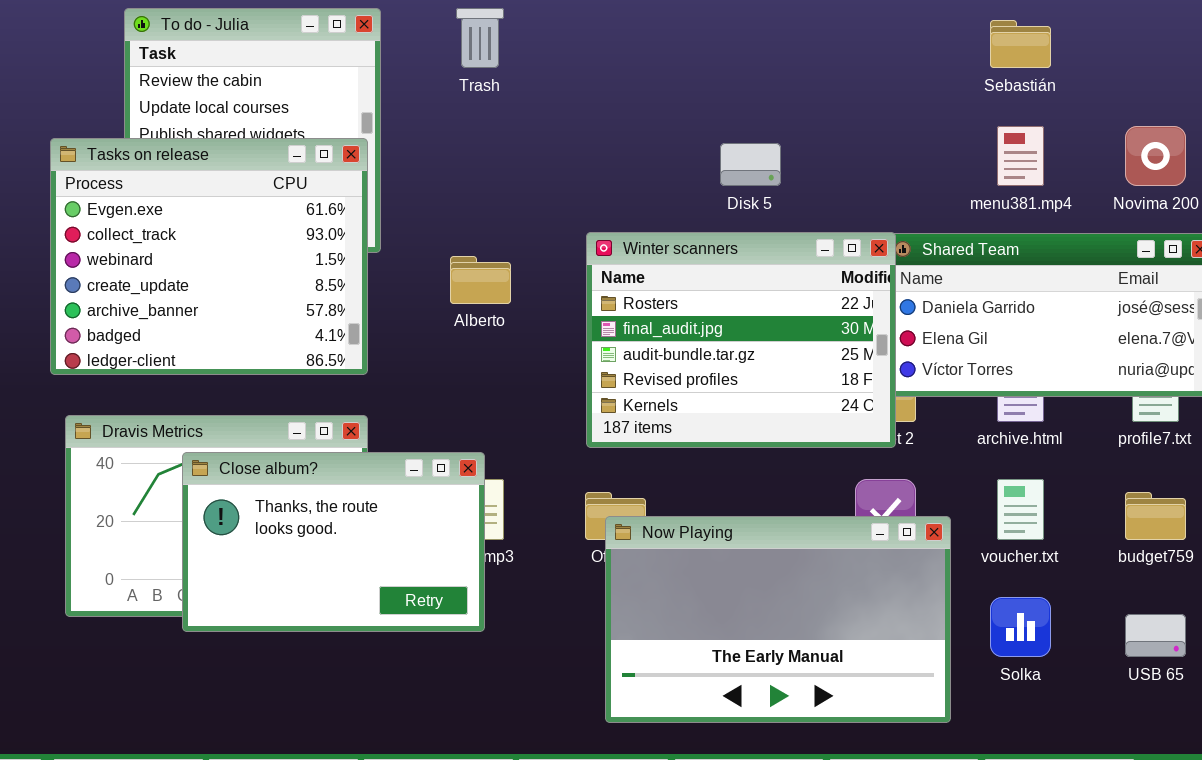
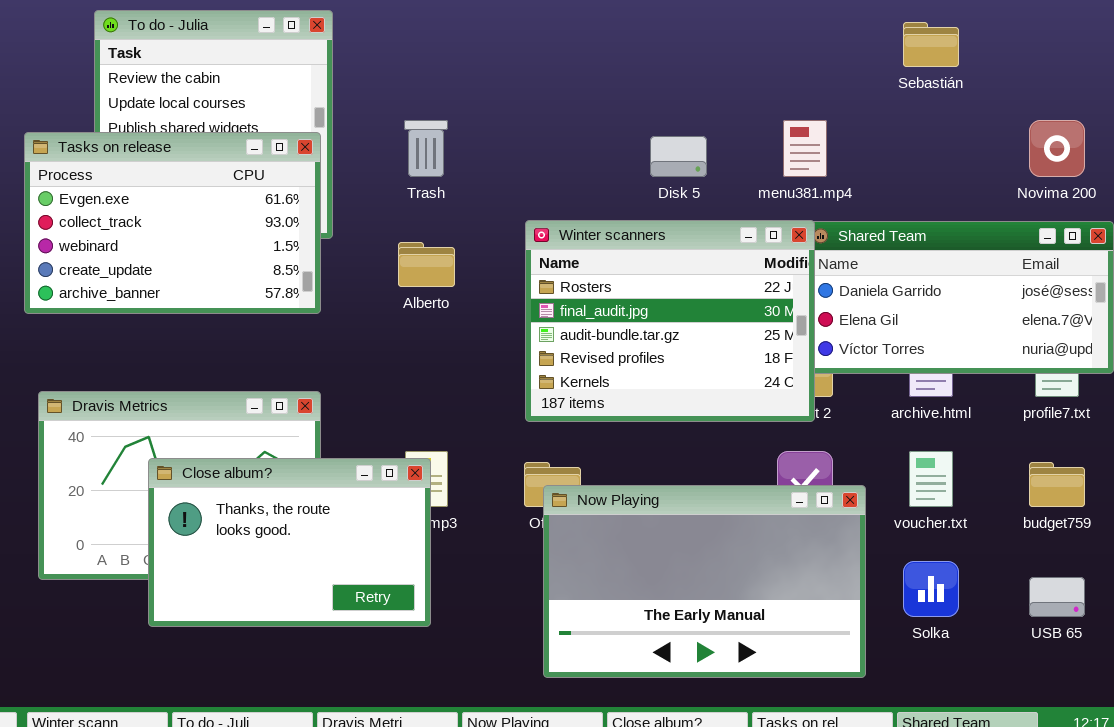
Trash: [456,8,504,68] -> [404,120,448,177], moved
menu381.mp4: [997,126,1044,186] -> [783,120,827,177], moved
Tasks on release: [50,138,368,375] -> [24,132,321,314], resized
Close album?: [182,452,485,632] -> [148,458,431,627], moved

